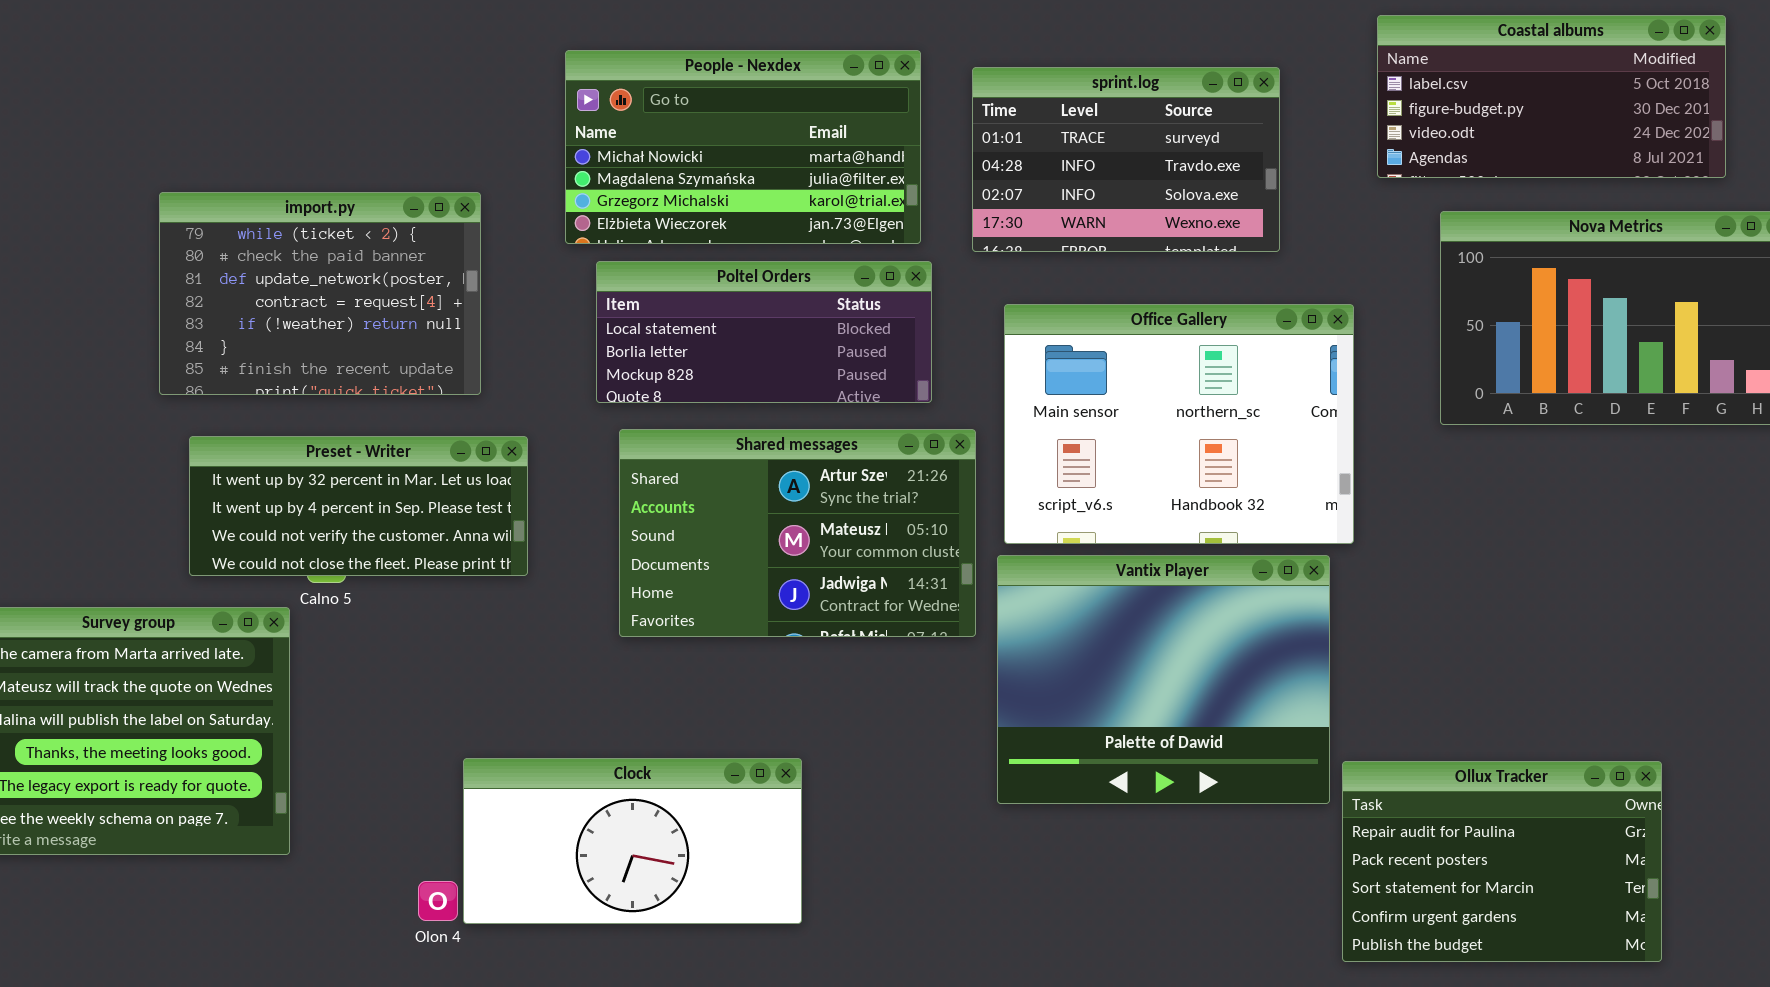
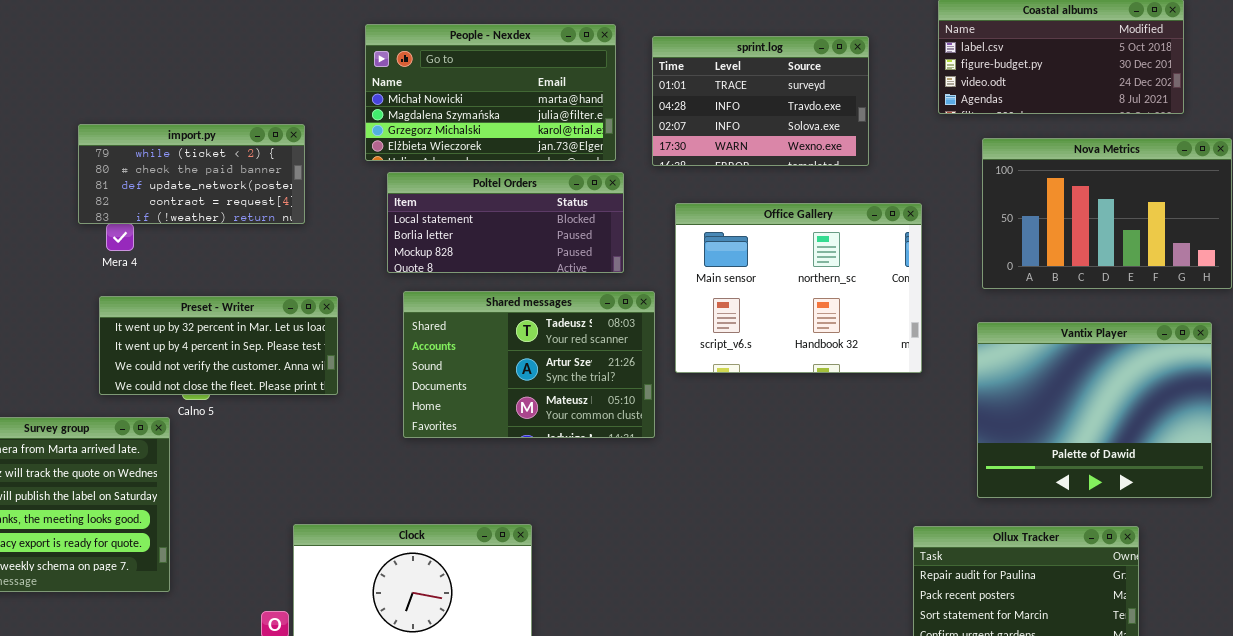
import.py: [159,192,481,395] -> [78,124,305,224], resized
Shared messages: [619,429,976,637] -> [403,291,655,438], scrolled up 1 row
Vantix Player: [997,555,1330,804] -> [977,322,1212,498], moved

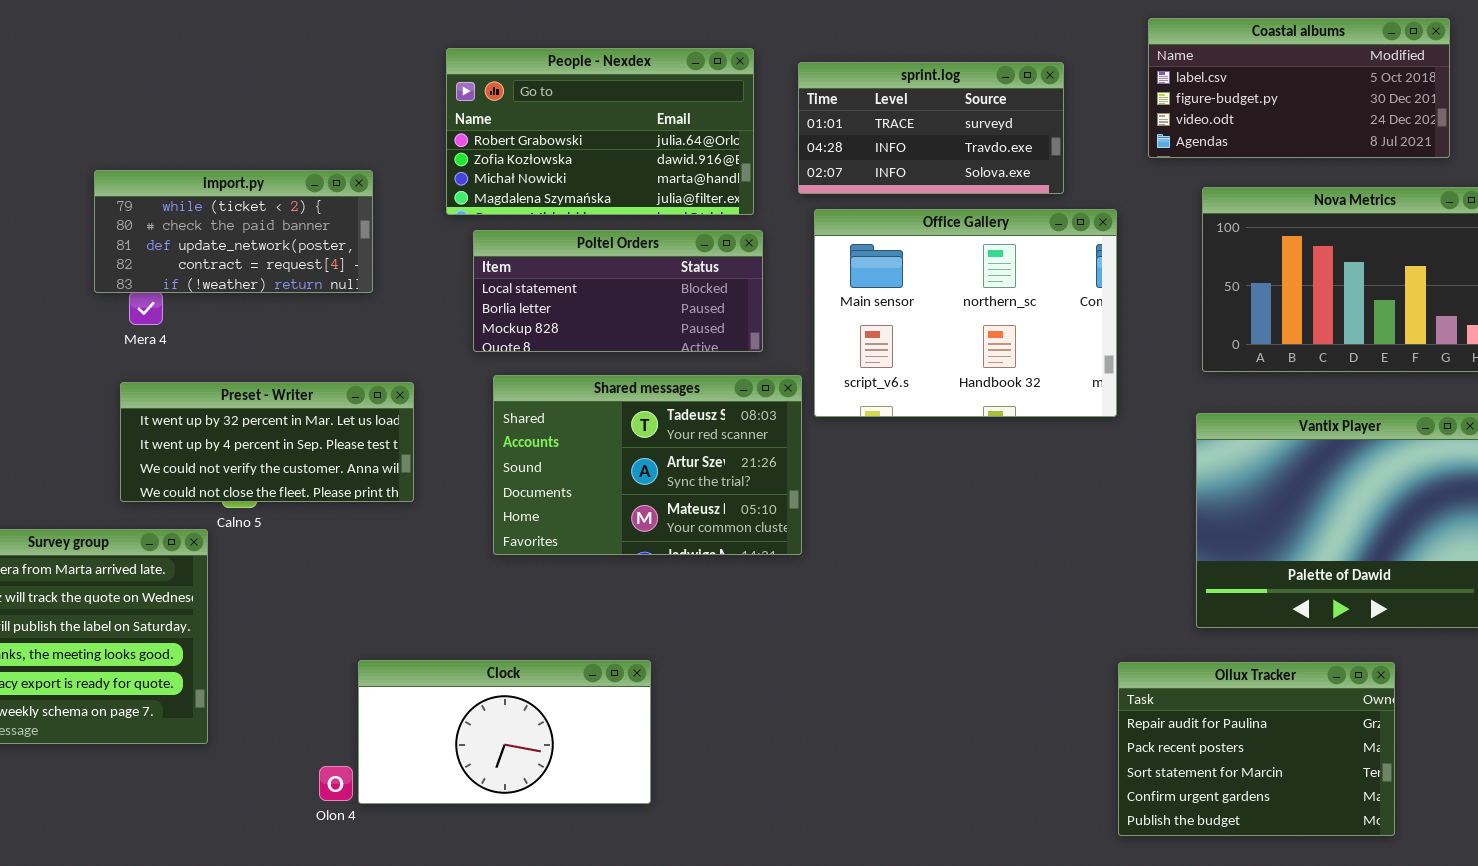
People - Nexdex: [365,24,616,161] -> [446,48,754,215], scrolled up 2 rows
sprint.log: [652,36,869,166] -> [798,62,1064,194], resized
Office Gallery: [675,203,922,373] -> [814,209,1117,417], moved

